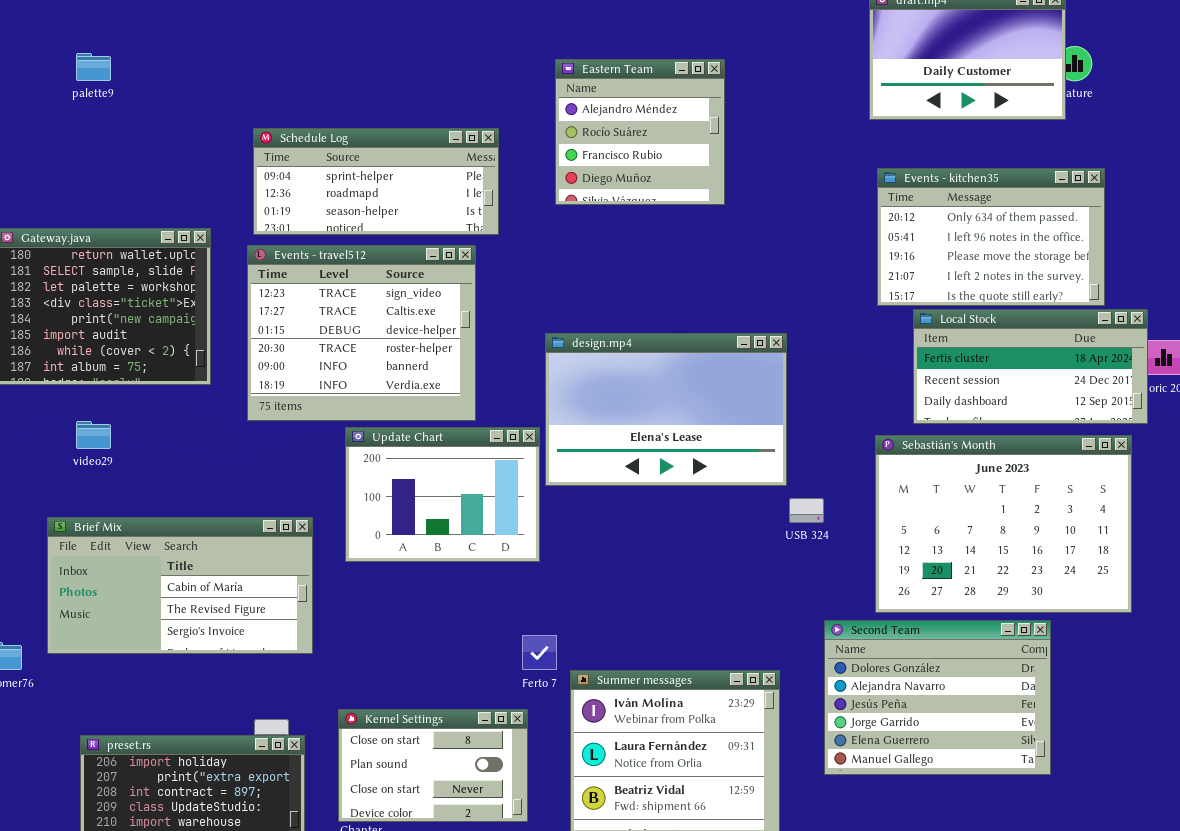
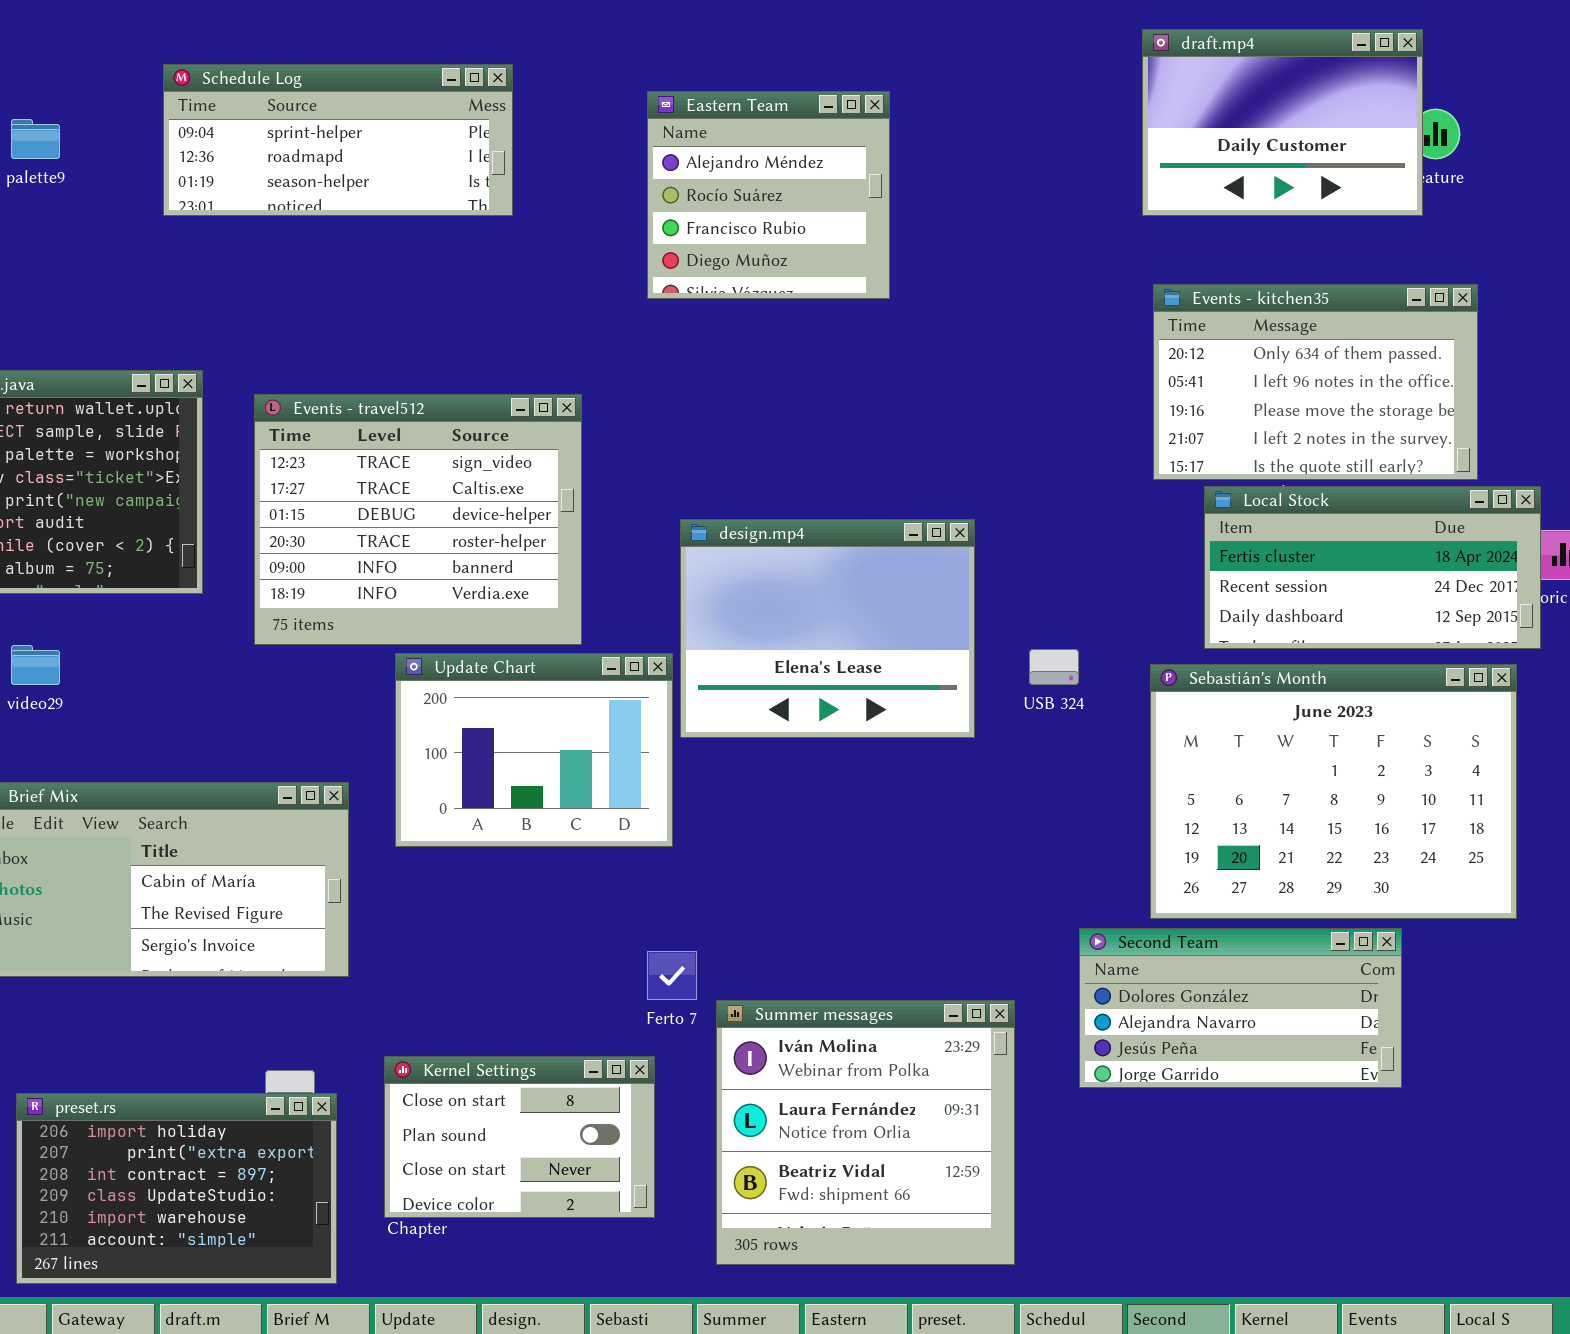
Eastern Team: [555,59,725,205] -> [647,91,890,299], moved
Schedule Log: [253,128,499,235] -> [163,64,513,216], moved
design.mp4: [545,333,787,486] -> [680,519,975,738], resized
USB 324: [789,498,824,523] -> [1029,649,1079,685], moved
Second Team: [824,620,1051,775] -> [1079,928,1402,1088], resized

